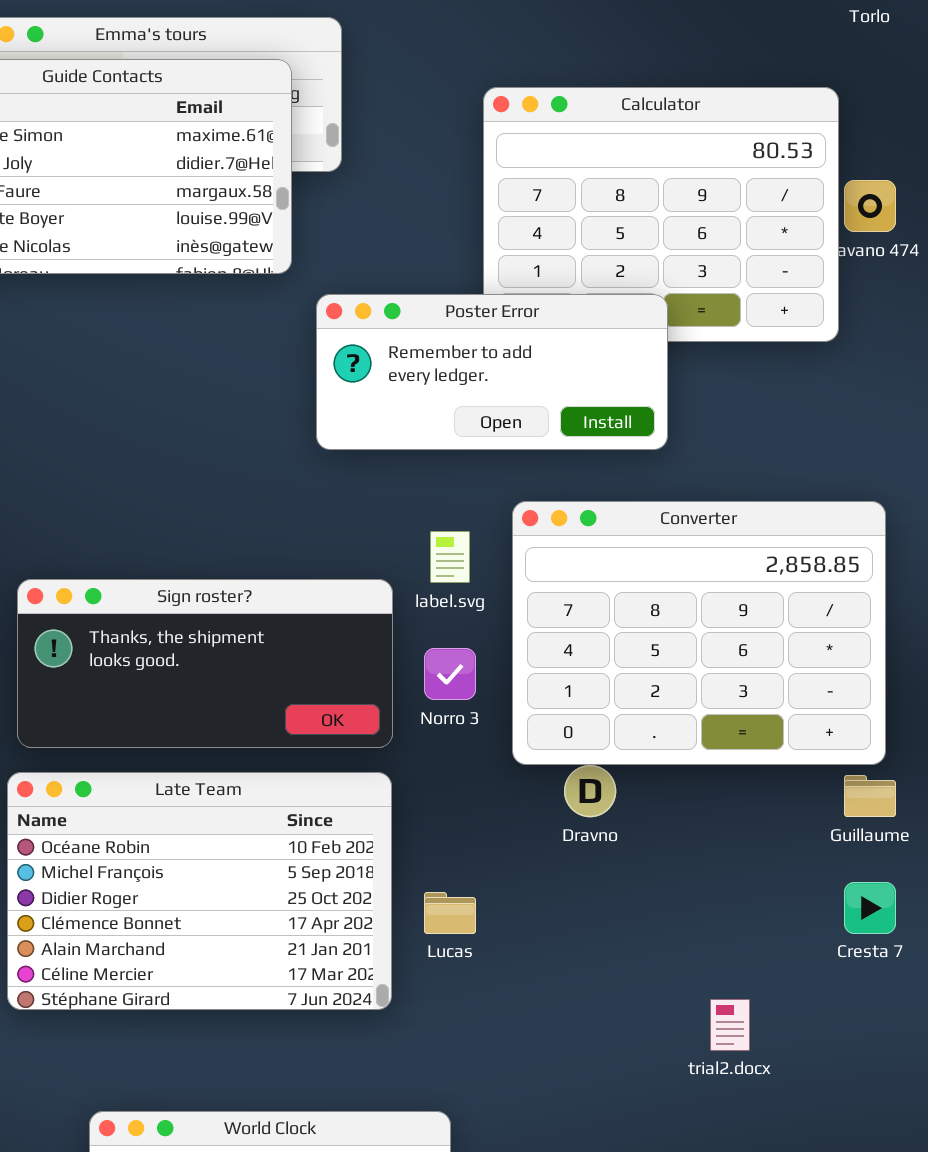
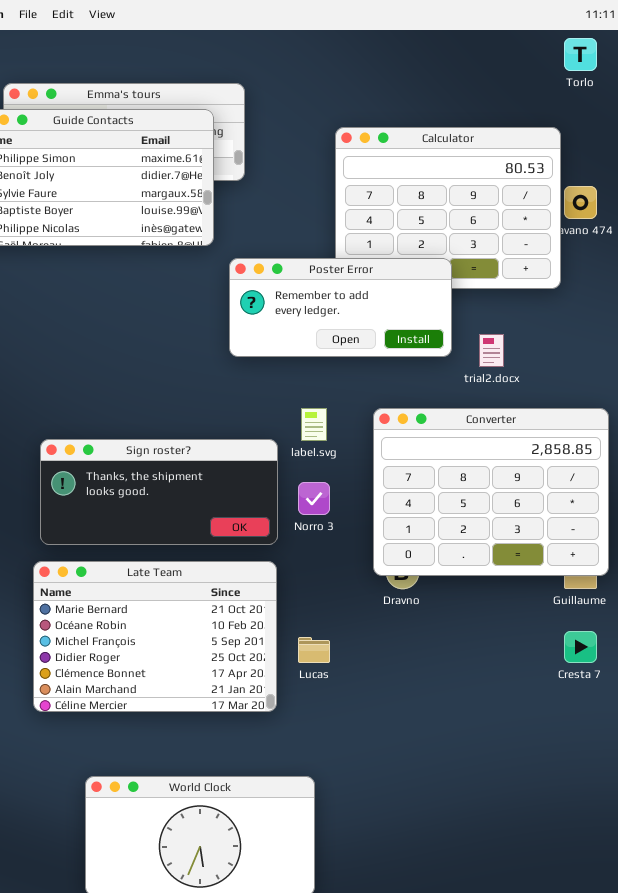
Converter: [512,501,886,765] -> [373,408,609,576], moved
Late Team: [7,772,392,1010] -> [33,561,277,712], scrolled up 1 row
trial2.docx: [710,999,750,1051] -> [479,334,504,367], moved

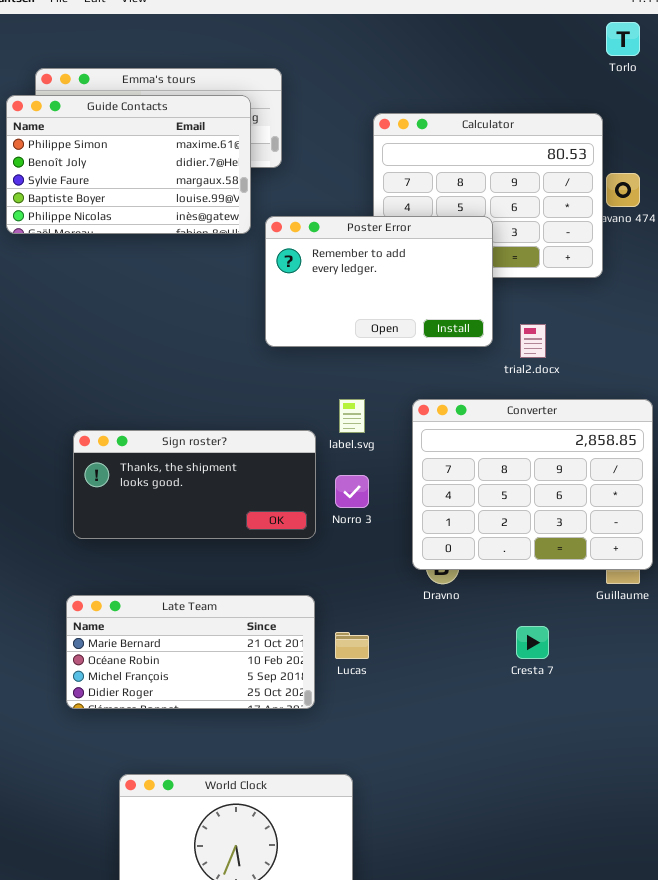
Poster Error: [229,258,452,357] -> [265,216,493,347], resized
Late Team: [33,561,277,712] -> [66,595,315,709], resized
Cresta 7: [564,631,597,663] -> [516,626,549,659], moved

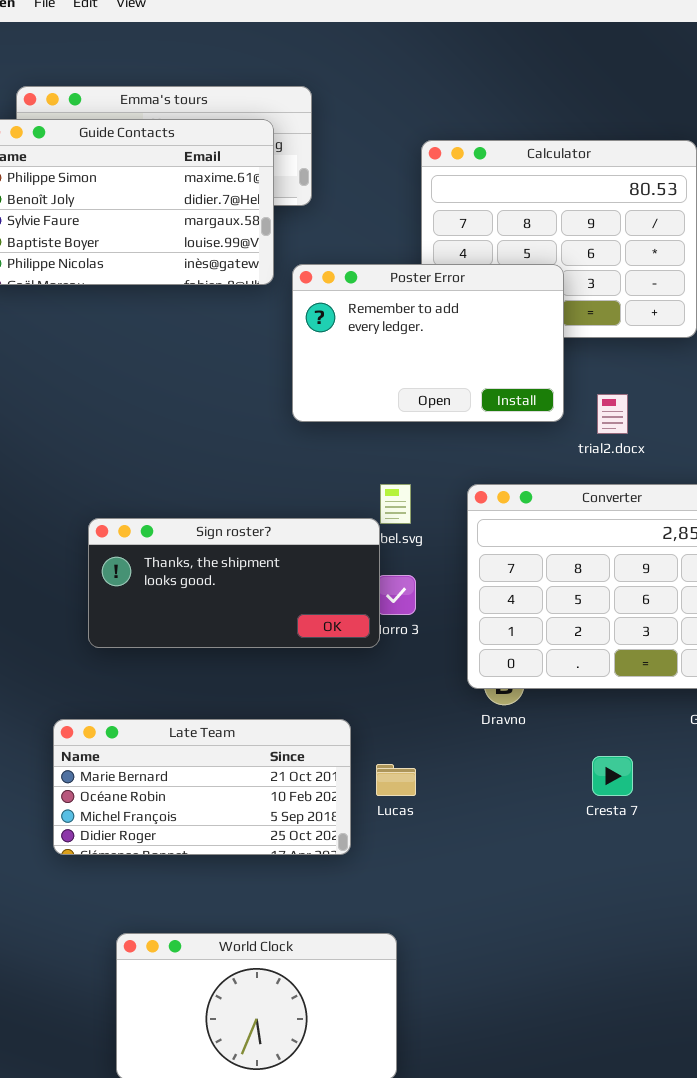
Sign roster?: [73,430,316,539] -> [88,518,380,648], moved

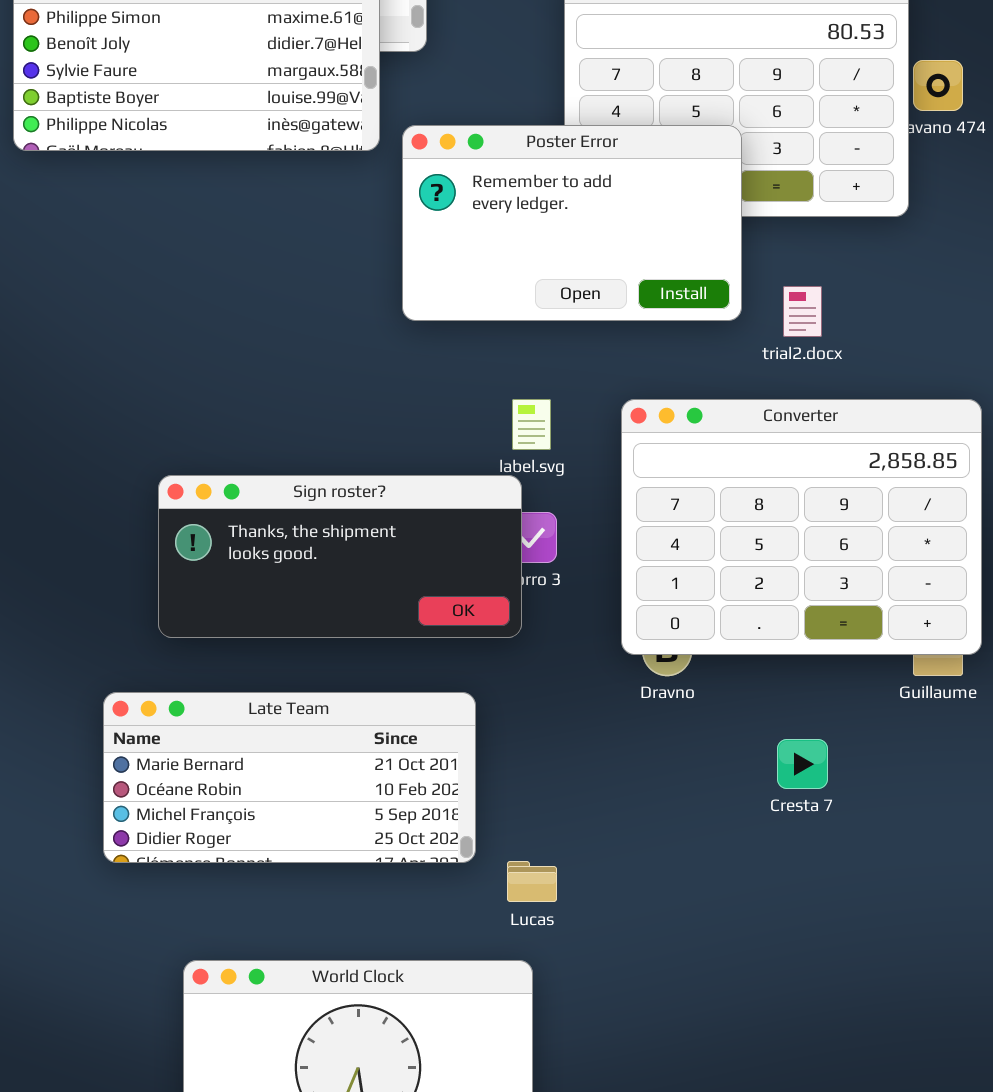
Sign roster?: [88,518,380,648] -> [158,475,522,638], moved
Lucas: [376,764,416,796] -> [507,861,557,902], moved

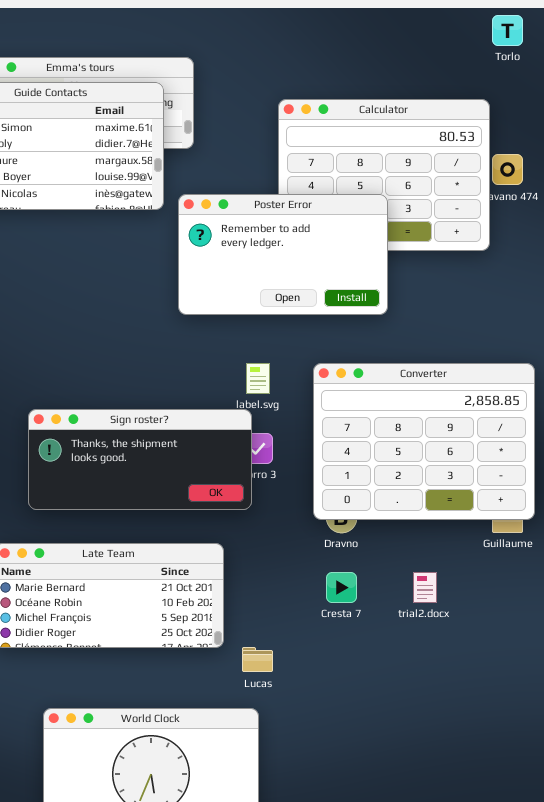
trial2.docx: [783,286,822,337] -> [413,572,437,603], moved
Cresta 7: [777,739,828,789] -> [326,572,357,603], moved

